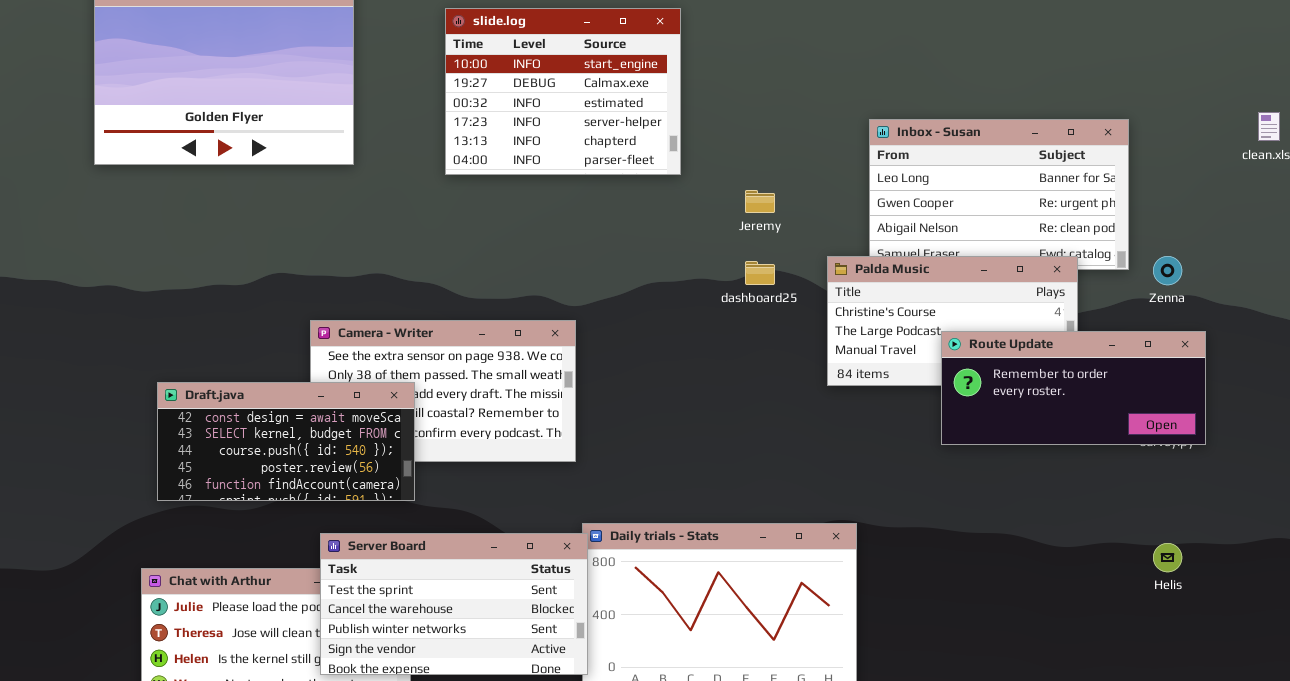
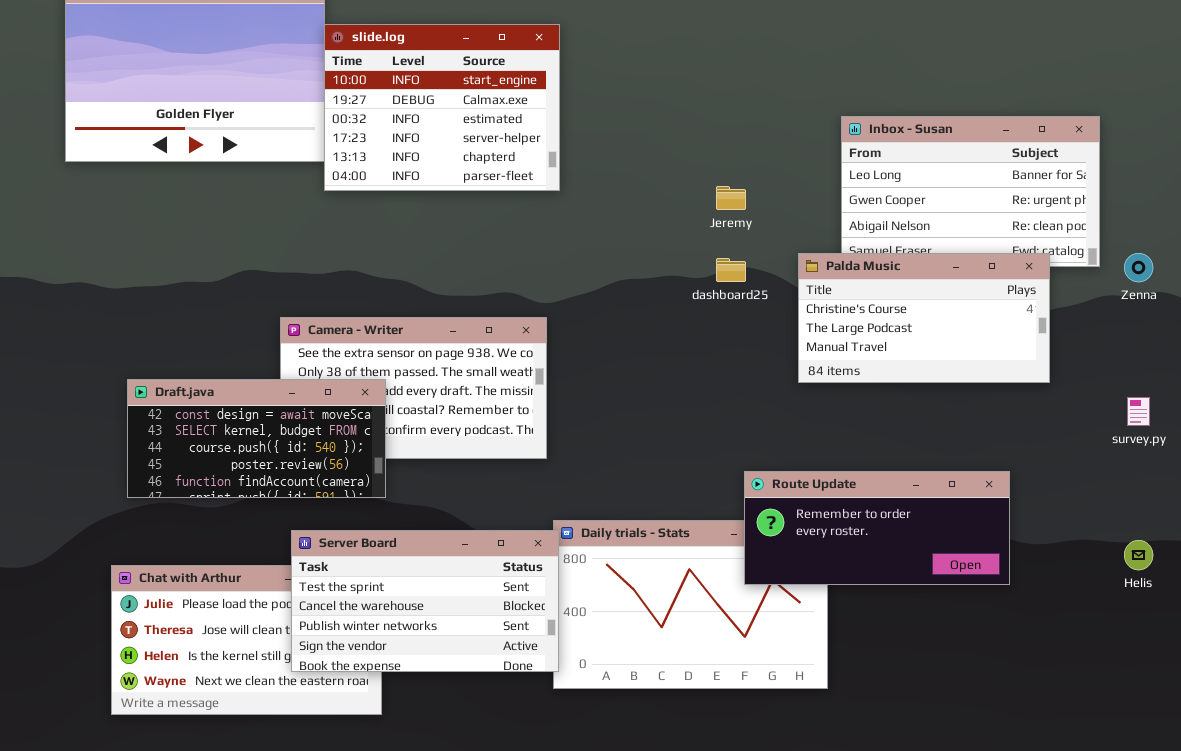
slide.log: [445,8,681,175] -> [324,24,560,191], moved
Route Update: [941,331,1206,445] -> [744,471,1010,585], moved

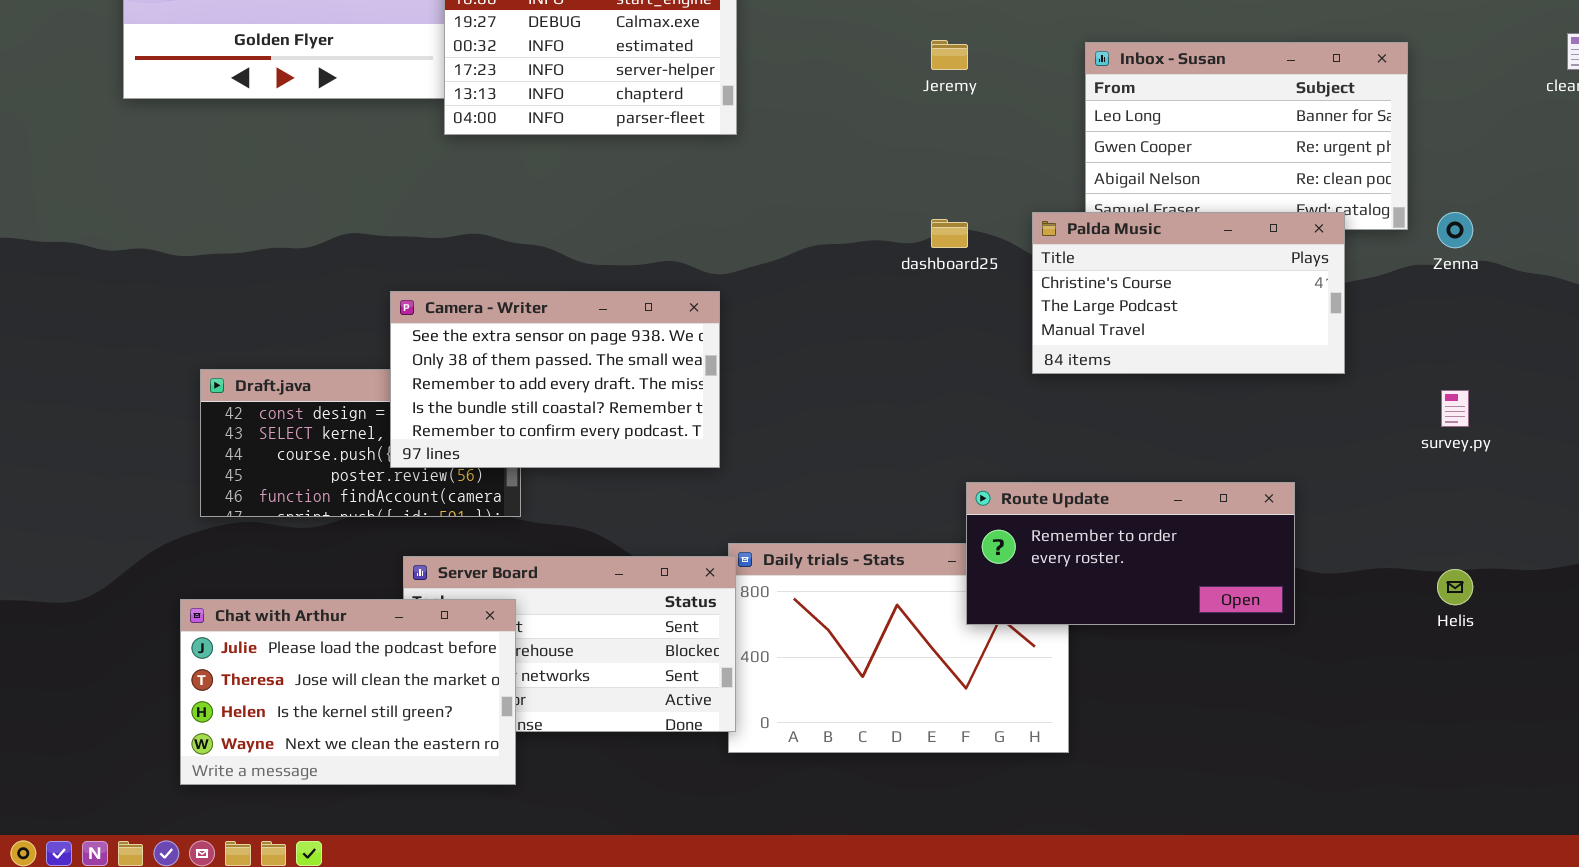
Jeremy: [716,186,746,210] -> [931,40,968,70], moved
Camera - Writer: [280,317,547,459] -> [390,291,720,468], raised
Chat with Arthur: [111,565,382,715] -> [180,599,516,785], raised

